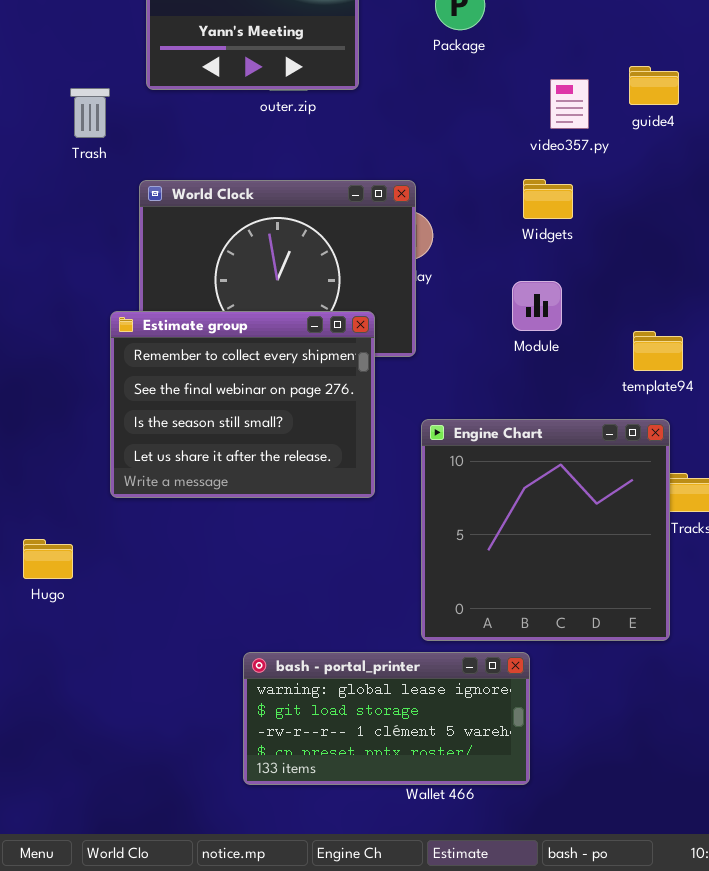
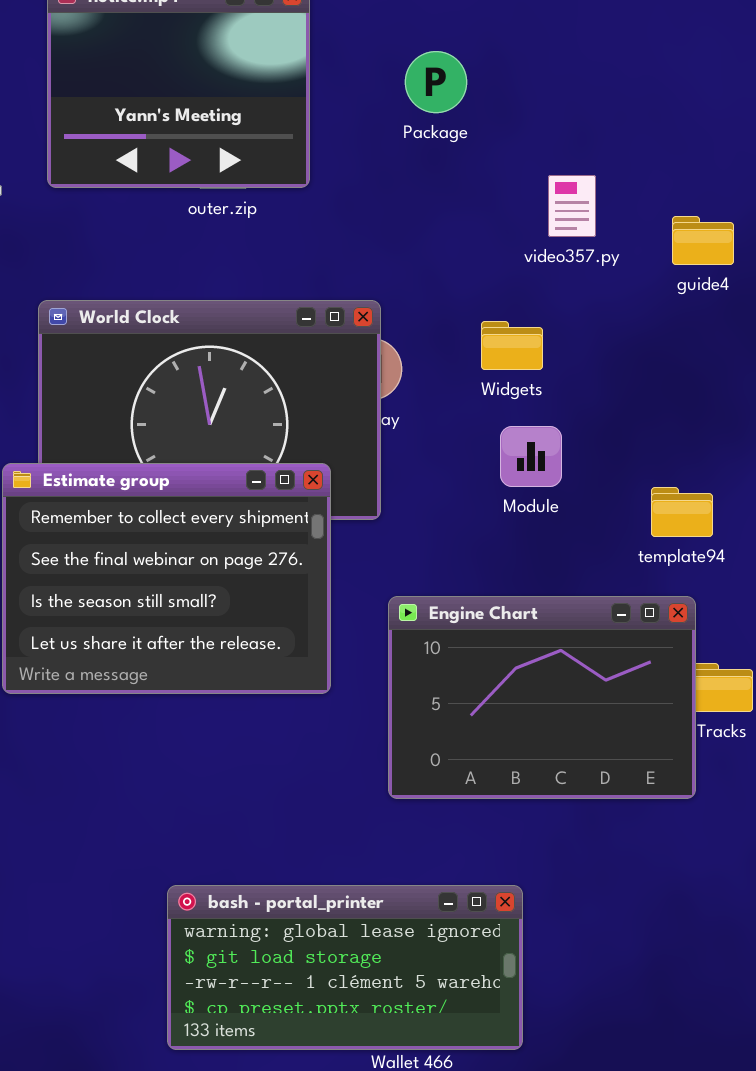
guide4: [629,66,679,105] -> [672,216,734,265], moved
Widgets: [523,179,573,219] -> [481,321,543,370], moved
Engine Chart: [421,419,670,641] -> [388,596,696,799], resized

